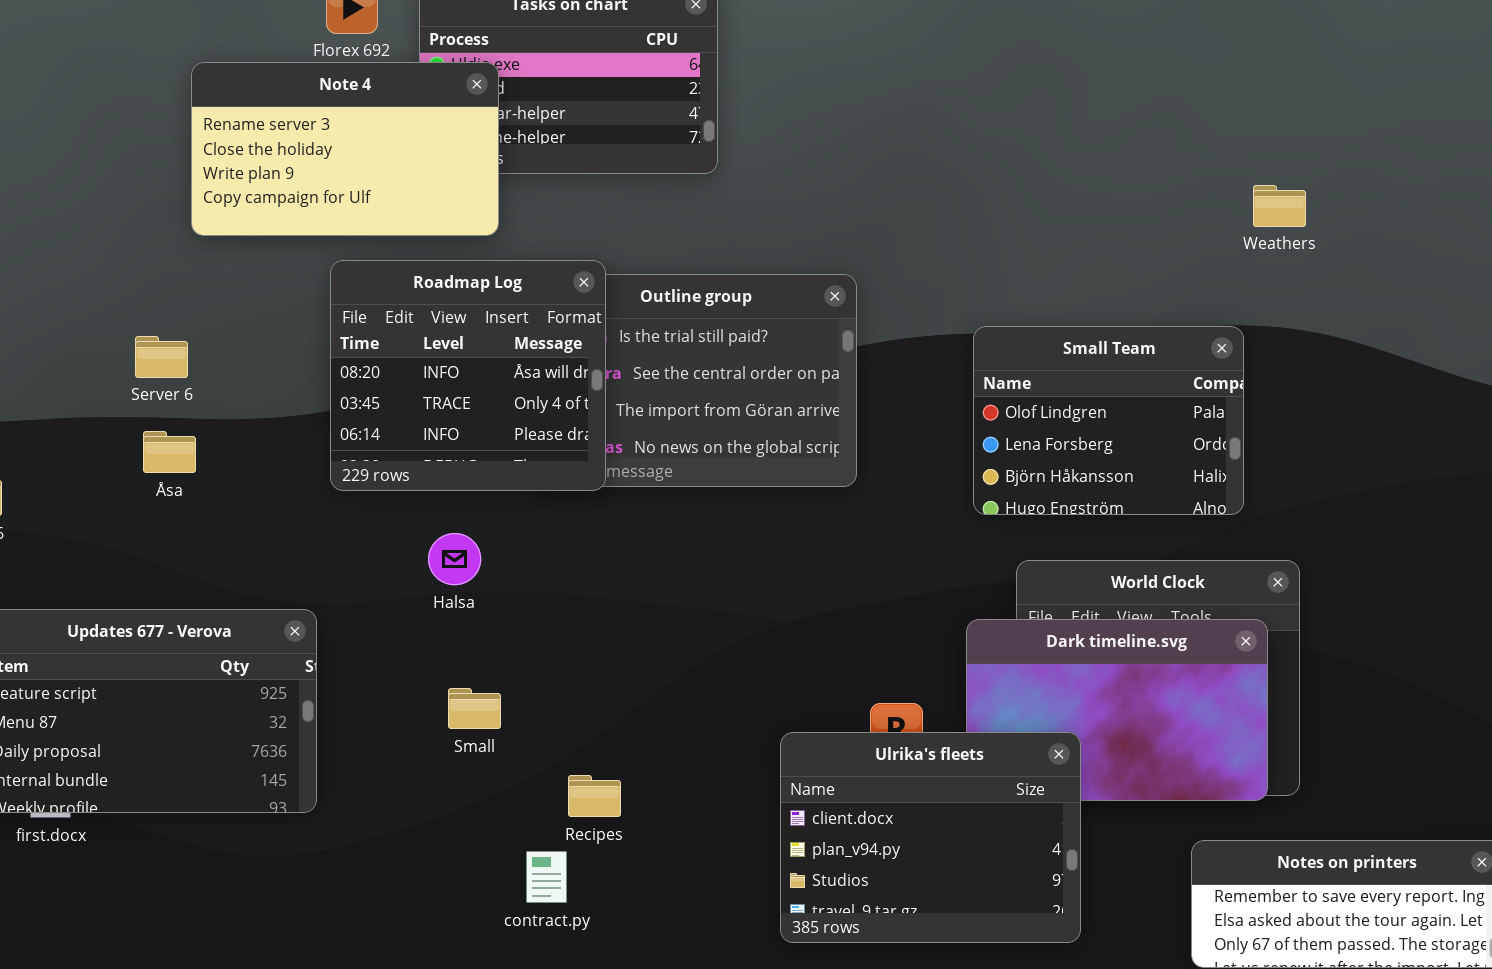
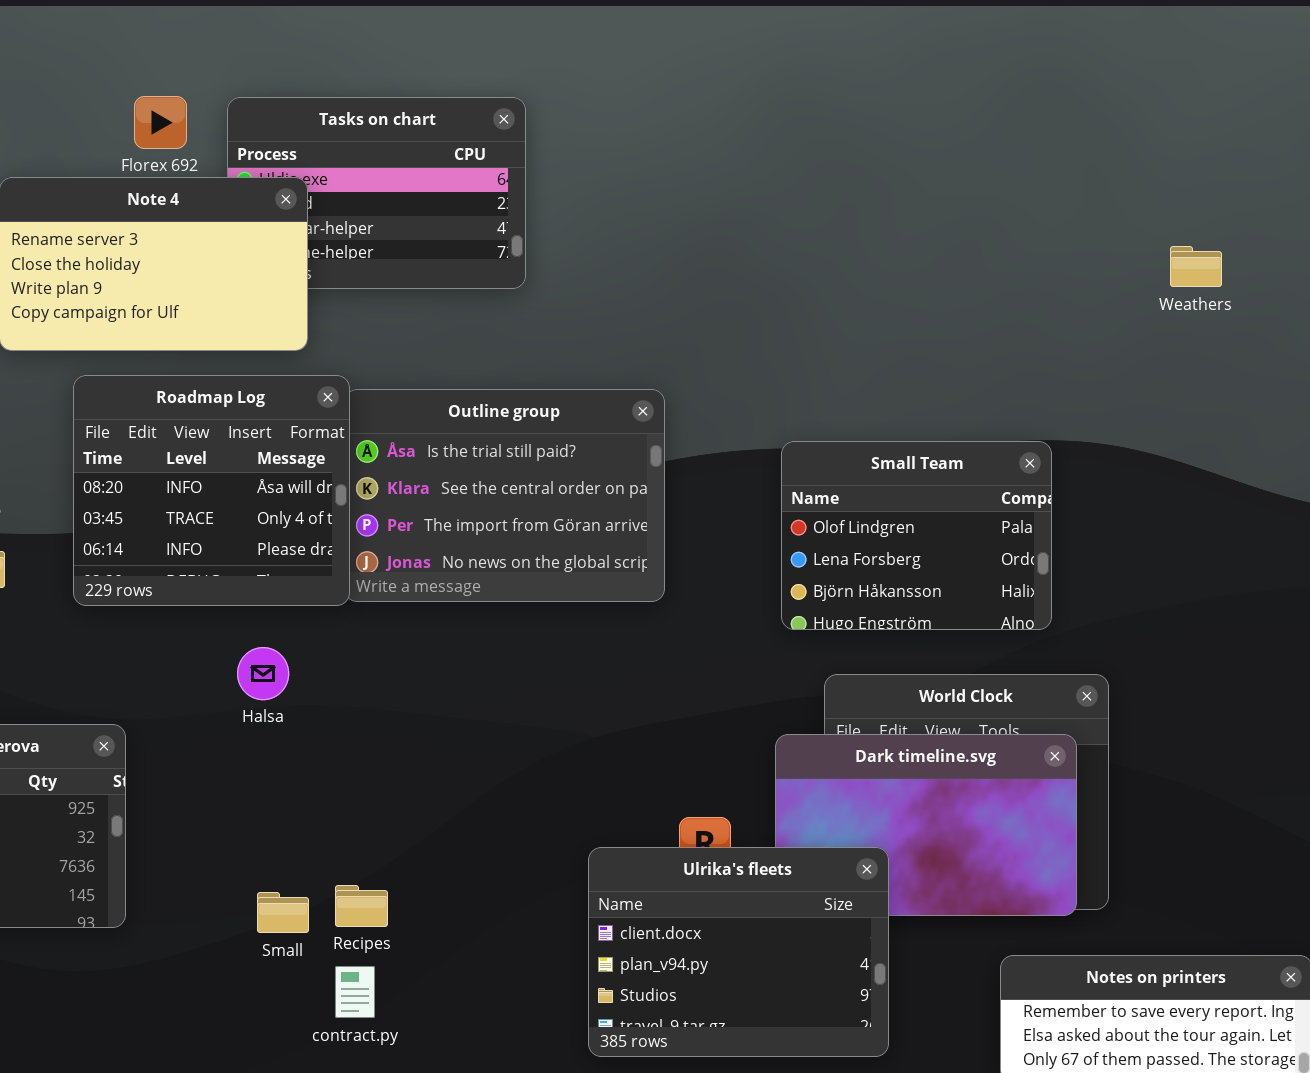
Weathers: [1253,185,1306,227] -> [1170,246,1222,287], moved
Roadmap Log: [330,260,606,491] -> [73,375,350,606], moved
Small: [448,688,501,729] -> [257,892,309,933], moved
Recipes: [568,775,621,817] -> [335,885,388,927], moved

